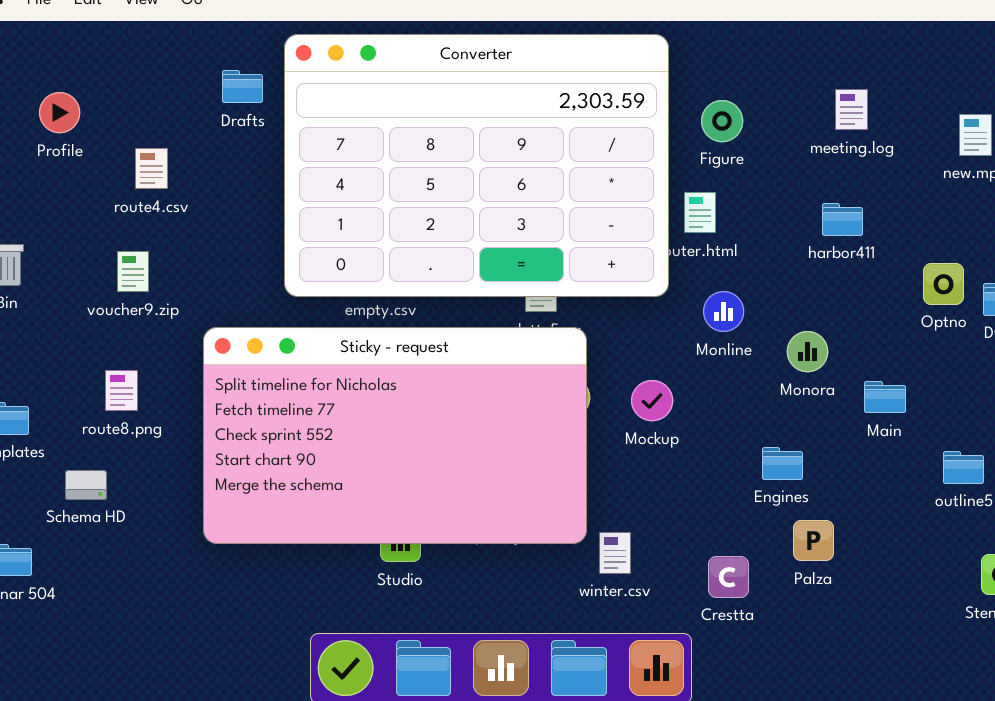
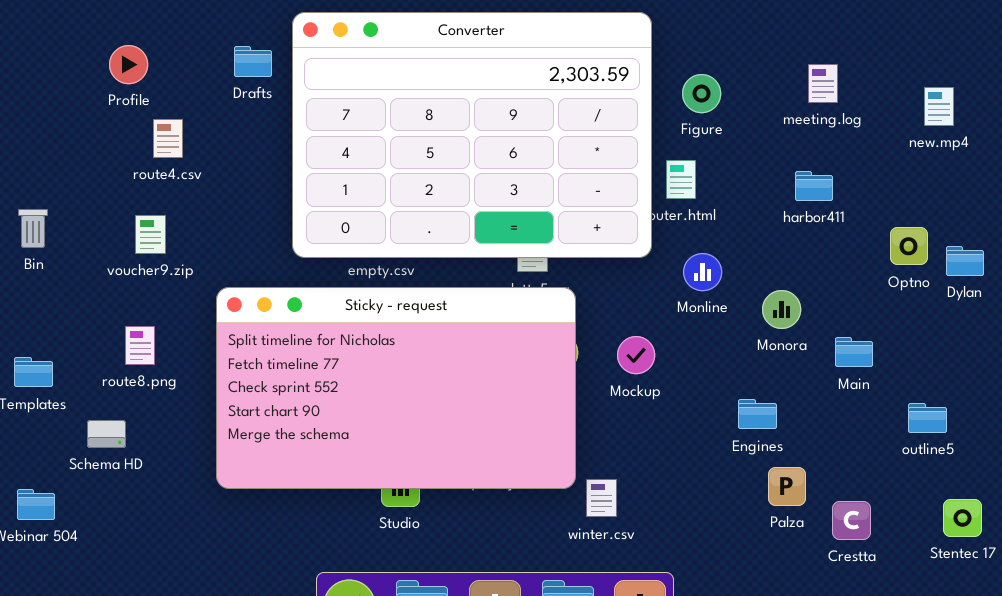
Profile: [39,92,80,133] -> [109,45,148,84], moved
Crestta: [708,556,749,598] -> [832,501,871,540], moved

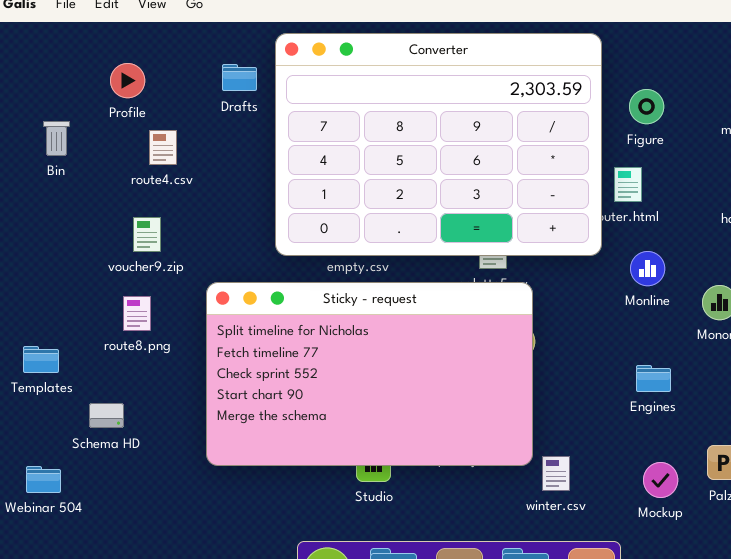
Bin: [18,209,48,248] -> [43,121,70,156], moved
route8.png: [125,326,155,365] -> [123,296,151,331], moved
Mockup: [617,336,655,374] -> [643,462,678,498], moved
Engines: [738,399,777,429] -> [636,365,671,392], moved

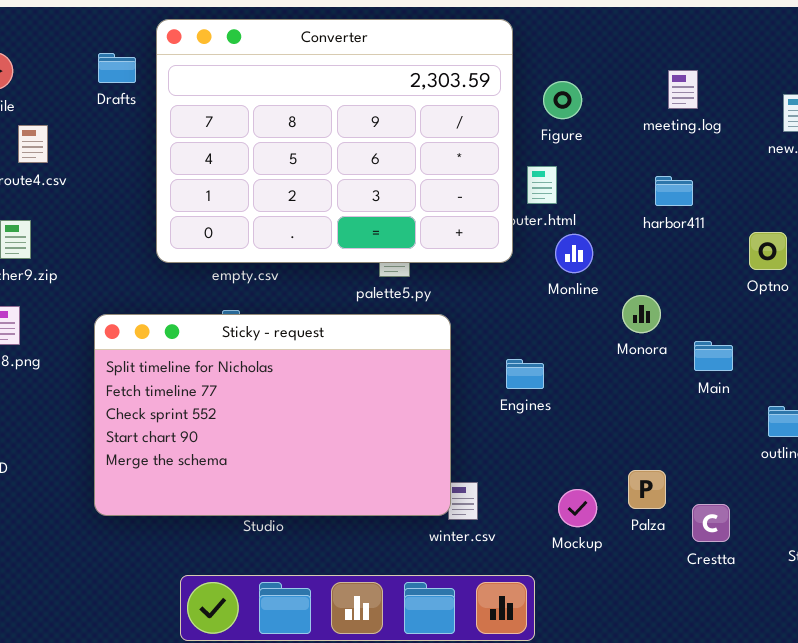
Monline: [630,251,665,286] -> [555,234,593,273], moved
Sticky - request: [206,282,533,466] -> [94,314,451,516], moved
Engines: [636,365,671,392] -> [506,359,544,389], moved

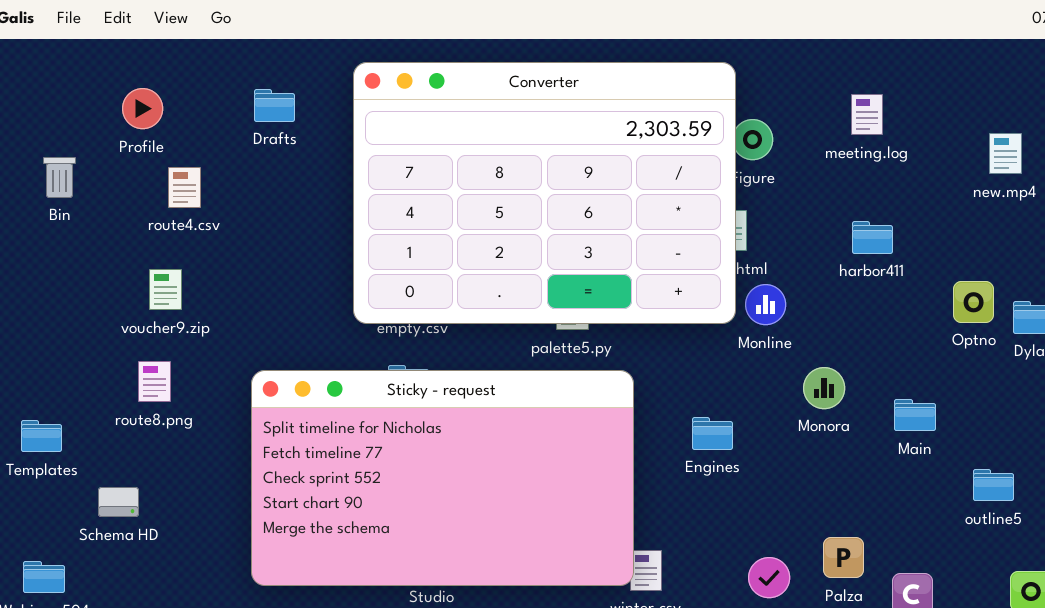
Converter: [156,19,513,263] -> [353,62,736,324], moved
meeting.log: [668,70,698,109] -> [851,94,883,135], moved
Monora: [622,295,661,333] -> [803,367,845,409], moved

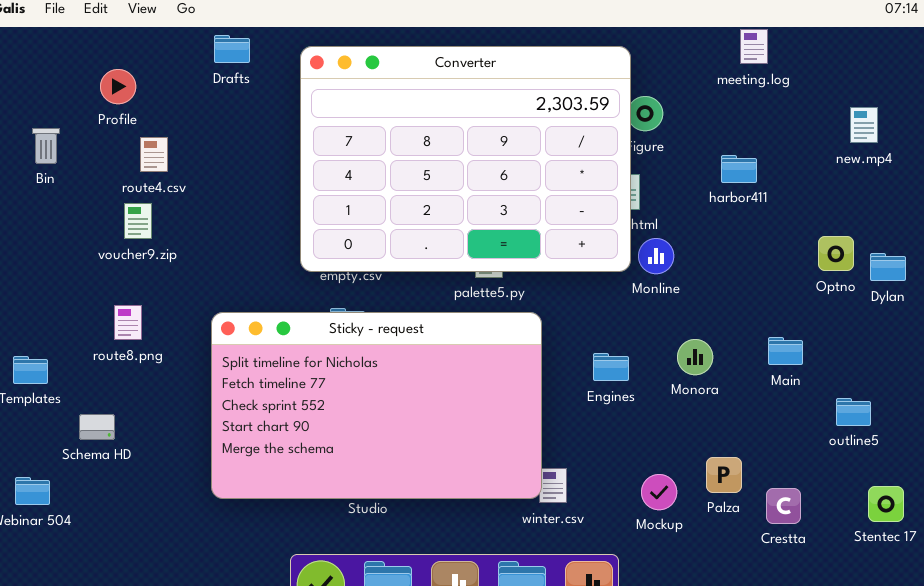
Drafts: [254,89,295,122] -> [214,35,250,63], moved
meeting.log: [851,94,883,135] -> [740,29,768,64], moved
harbor411: [852,221,893,254] -> [721,155,757,183], moved
voucher9.zip: [149,269,182,310] -> [124,203,152,239], moved
Monora: [803,367,845,409] -> [677,339,713,375], moved

